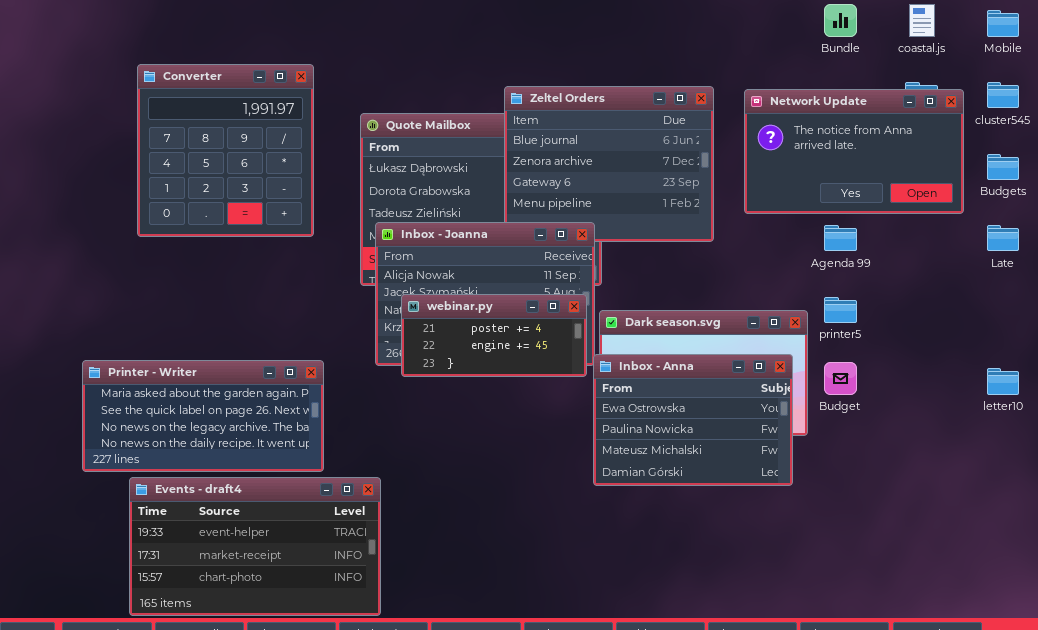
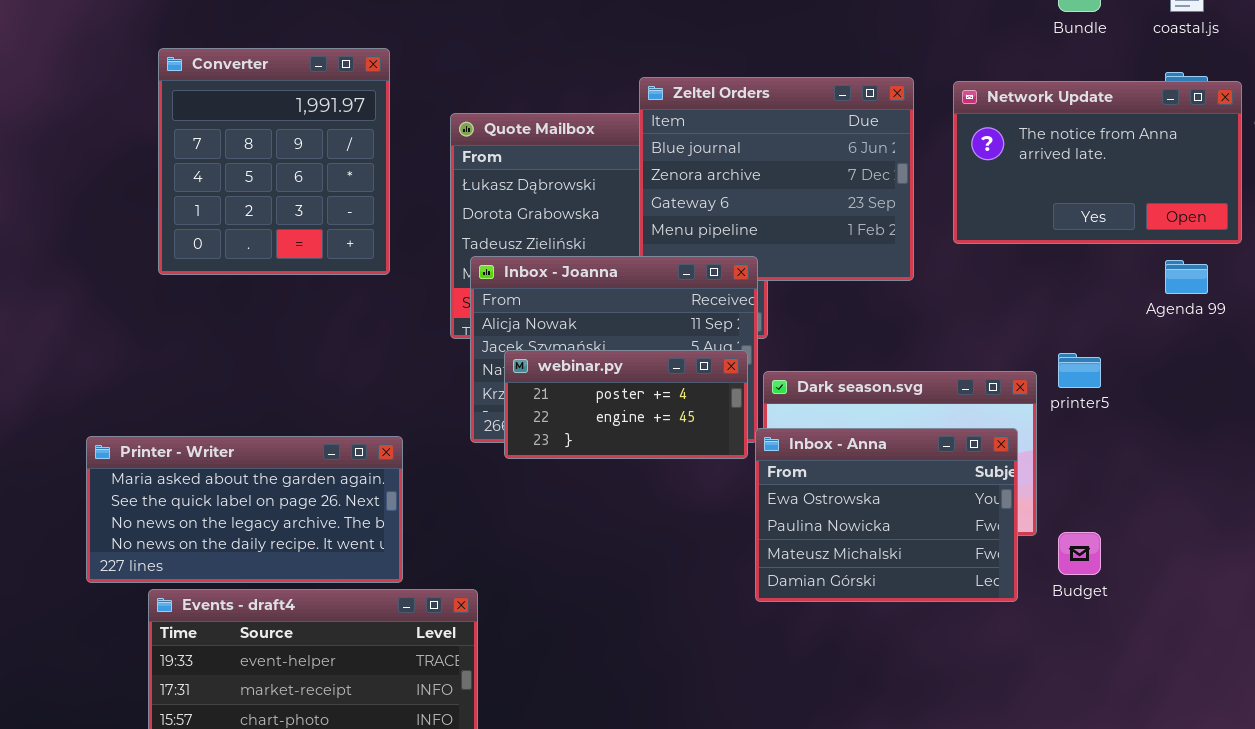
Agenda 99: [824,225,857,251] -> [1165,260,1208,294], moved
Budget: [824,362,857,395] -> [1058,532,1101,575], moved

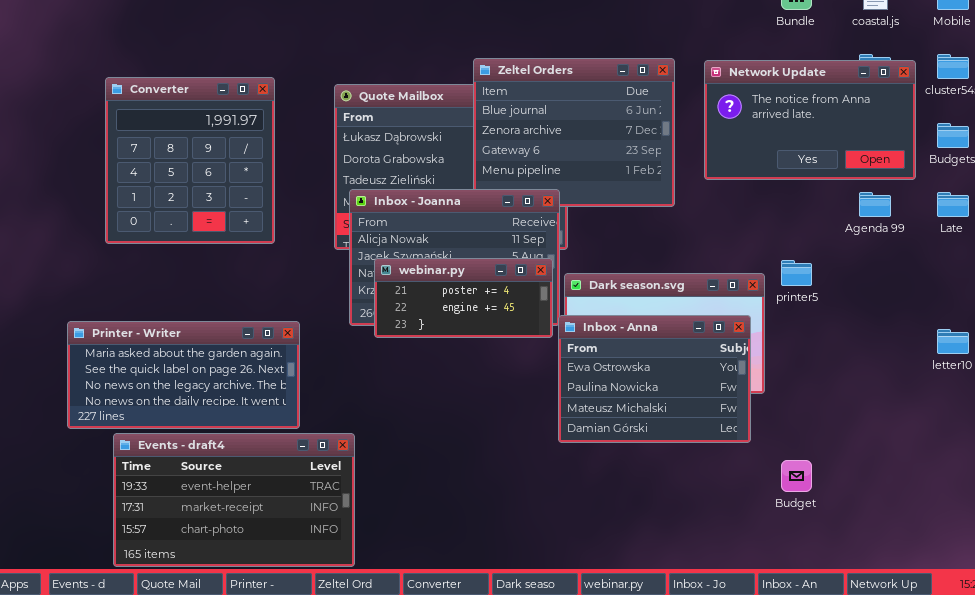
Converter: [158,48,390,275] -> [105,77,275,244], moved
Budget: [1058,532,1101,575] -> [781,460,812,492], moved

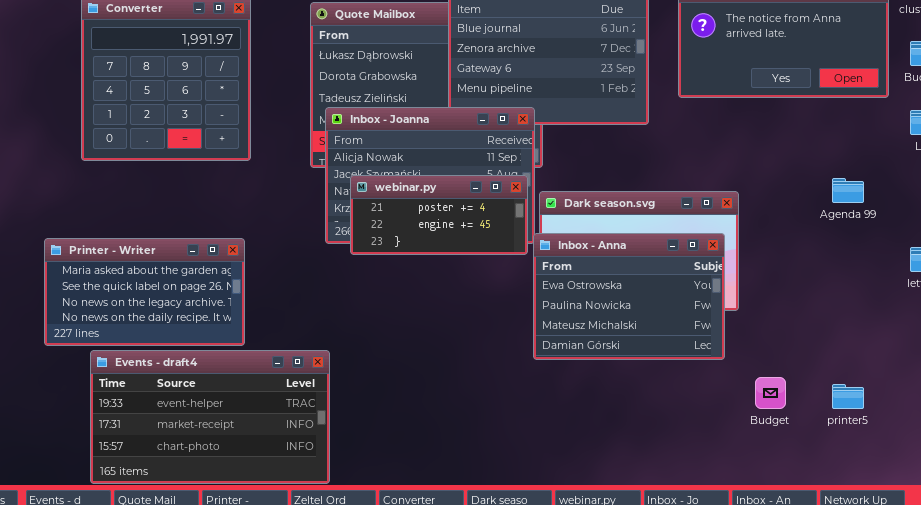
Agenda 99: [859,192,891,217] -> [832,178,864,203], moved
printer5: [781,260,812,286] -> [832,384,864,409], moved
Printer - Writer: [67,321,300,429] -> [44,238,245,346], resized

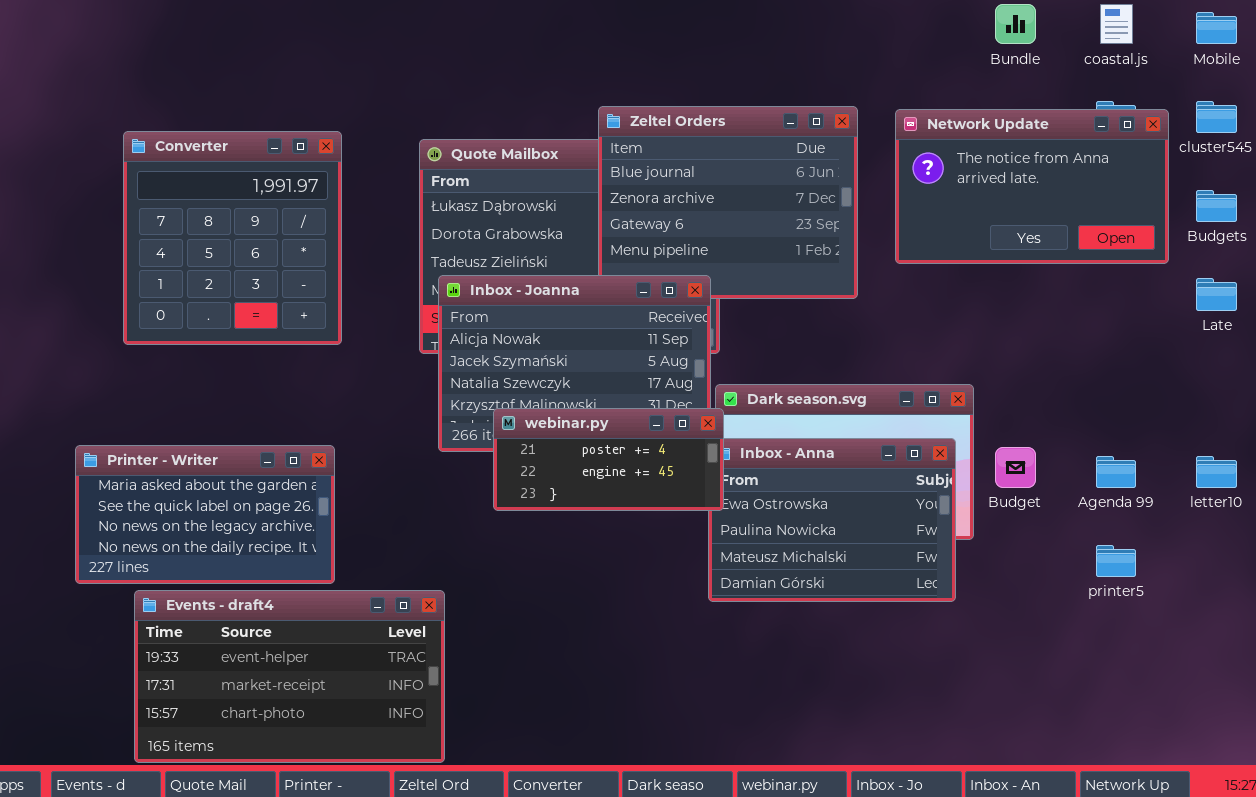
webinar.py: [350,175,528,255] -> [493,408,724,511], moved
Agenda 99: [832,178,864,203] -> [1096,456,1136,488], moved
Budget: [755,377,786,409] -> [995,447,1036,488], moved
printer5: [832,384,864,409] -> [1096,545,1136,577], moved

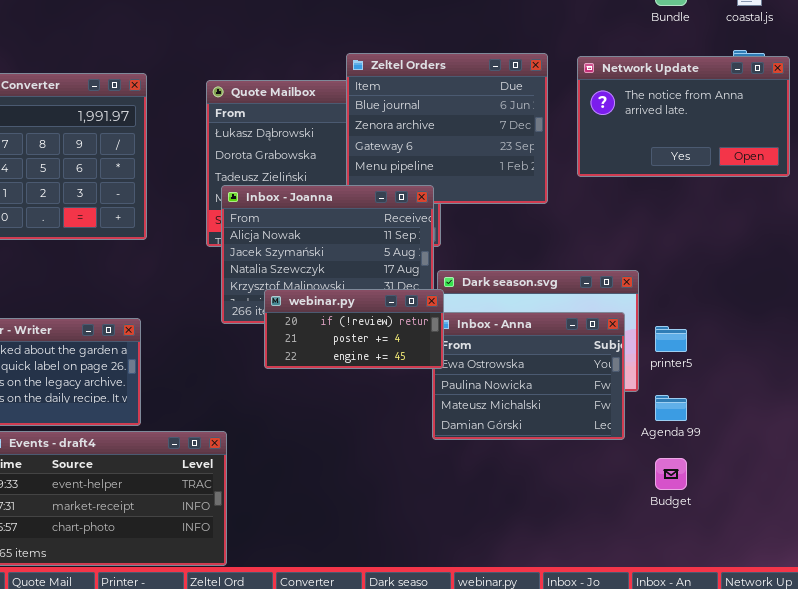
webinar.py: [493,408,724,511] -> [264,289,444,369], scrolled up 1 row
Budget: [995,447,1036,488] -> [655,458,687,490], moved
Agenda 99: [1096,456,1136,488] -> [655,395,687,421], moved
printer5: [1096,545,1136,577] -> [655,326,687,352], moved

